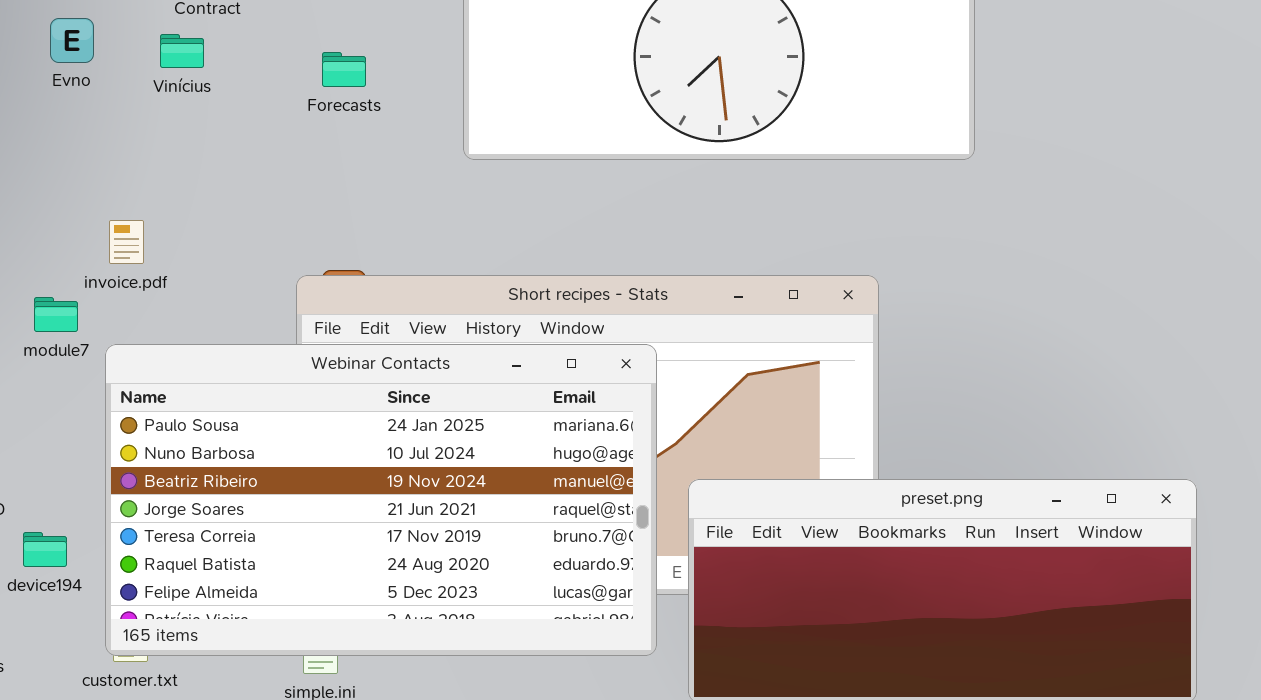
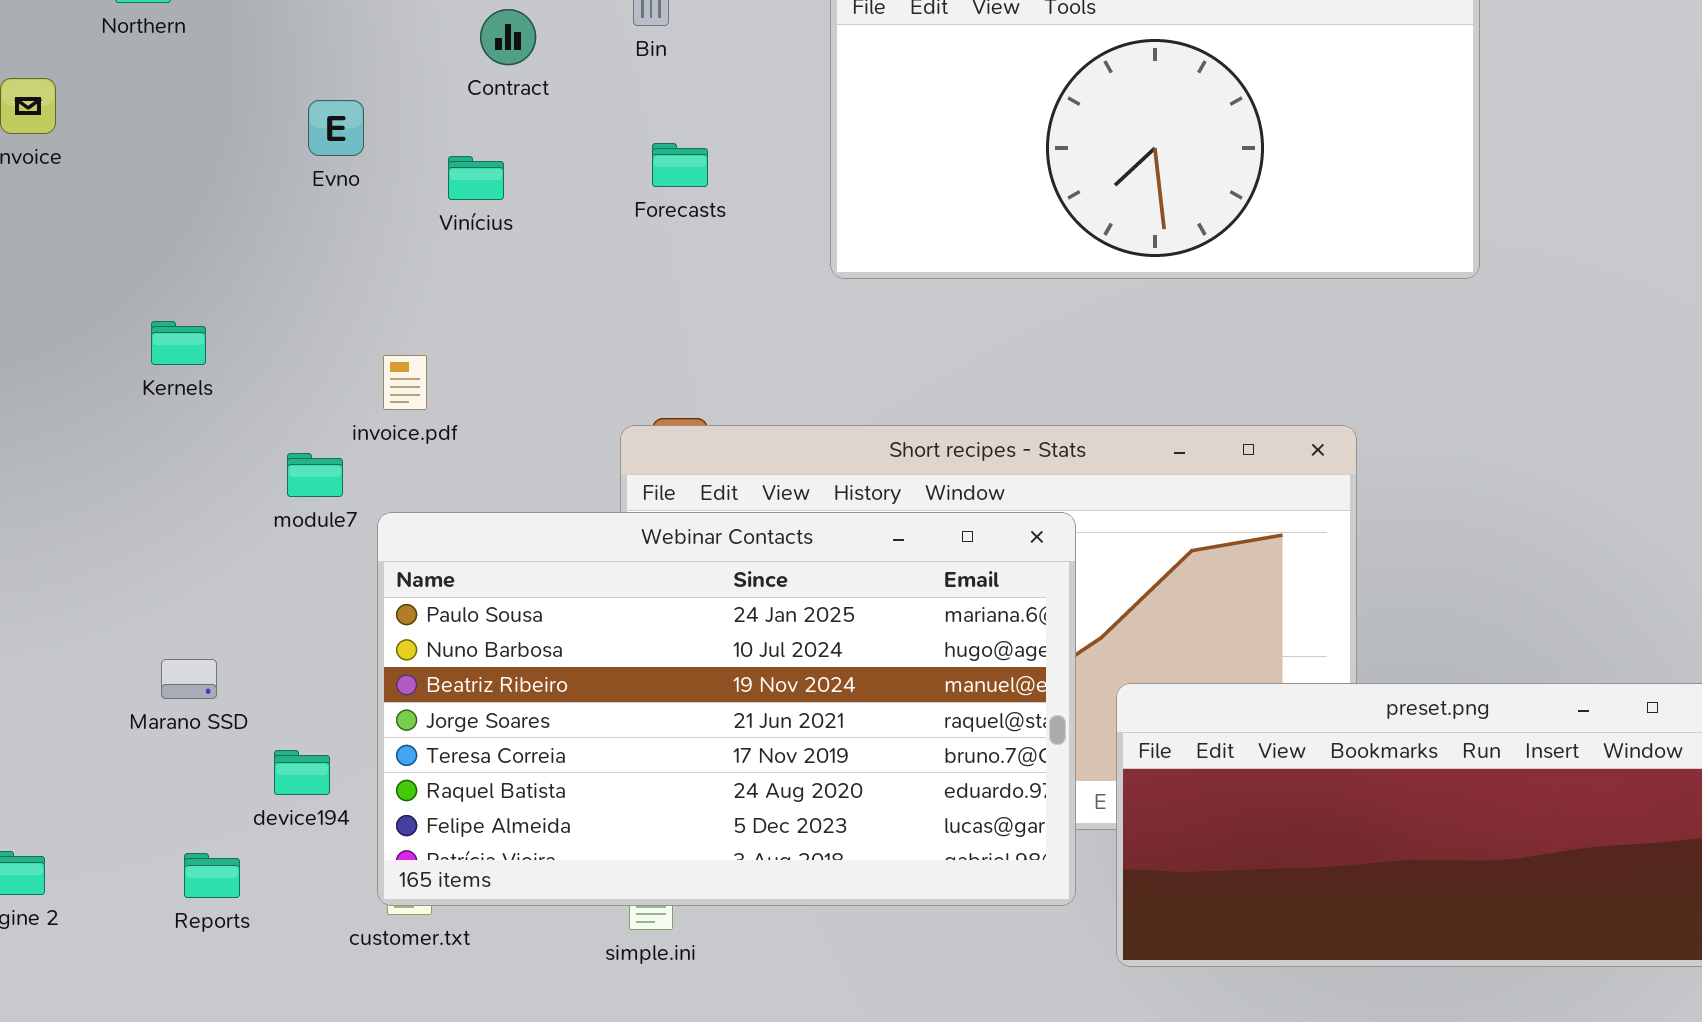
Vinícius: [160,34,204,68] -> [448,156,504,200], moved

